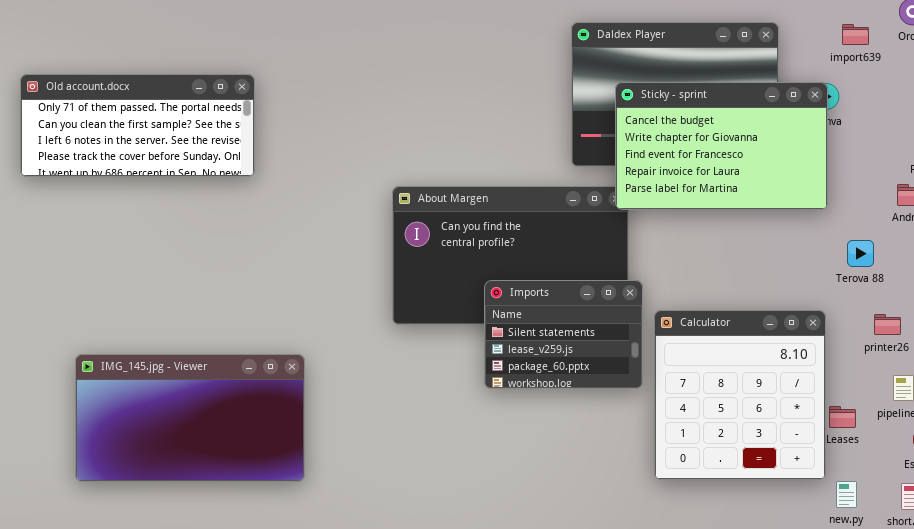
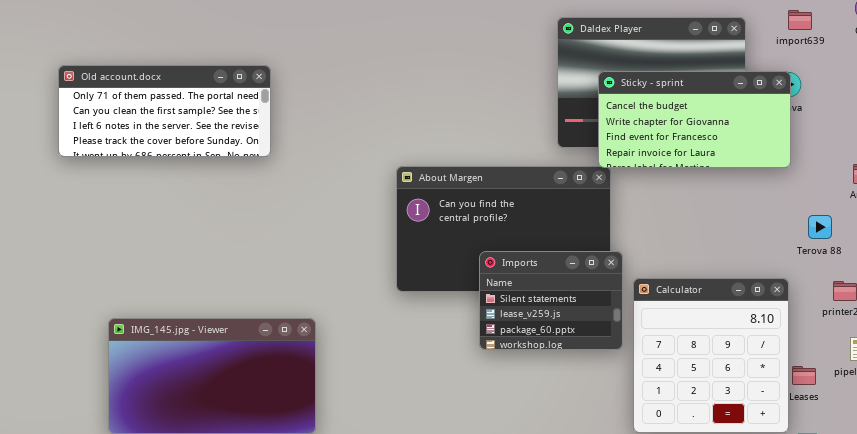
import639: [842,24,869,45] -> [788,10,812,30], moved
Sticky - sprint: [615,82,828,210] -> [598,71,791,168], resized

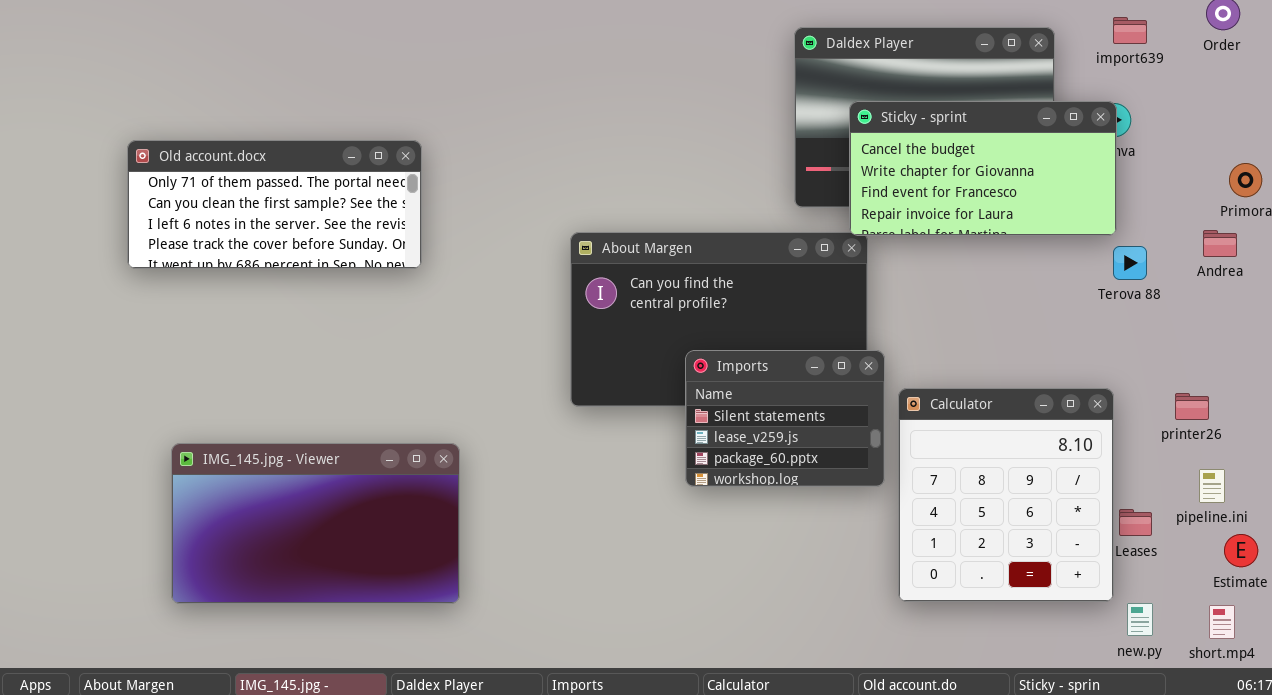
Old account.docx: [58,65,271,157] -> [127,140,422,269], moved
Terova 88: [808,215,832,239] -> [1113,246,1147,280], moved

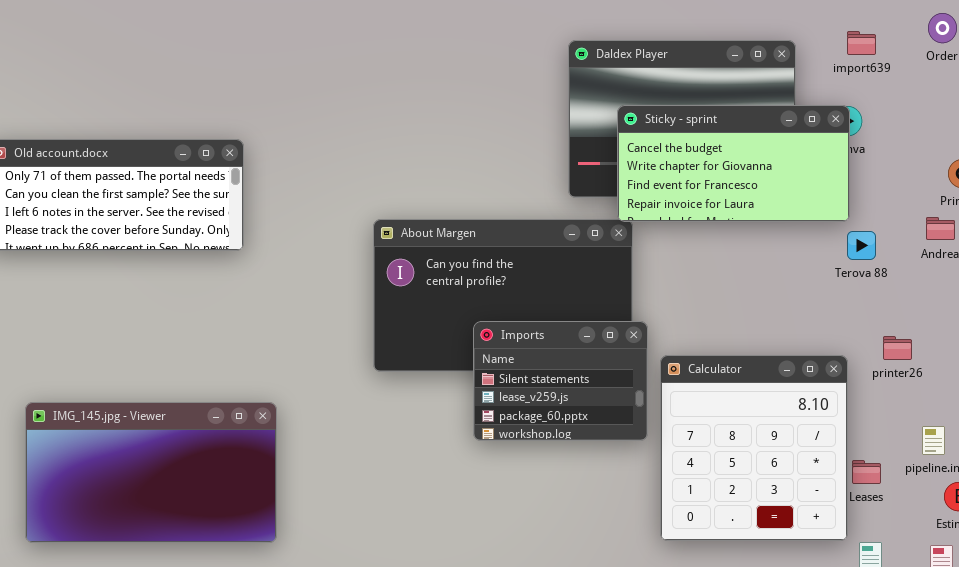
printer26: [1175,393,1209,420] -> [883,336,912,360], moved

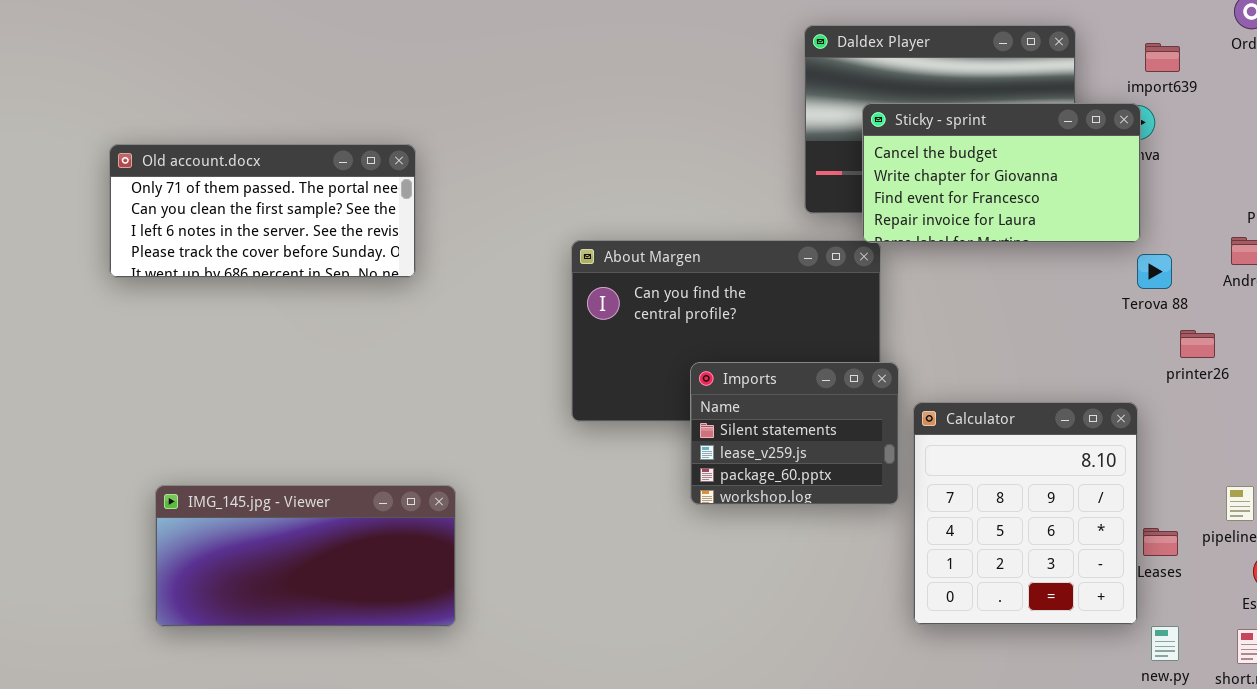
import639: [847,31,876,55] -> [1145,43,1180,72], moved
printer26: [883,336,912,360] -> [1180,330,1215,358], moved
IMG_145.jpg - Viewer: [25,402,277,543] -> [155,485,456,627], resized

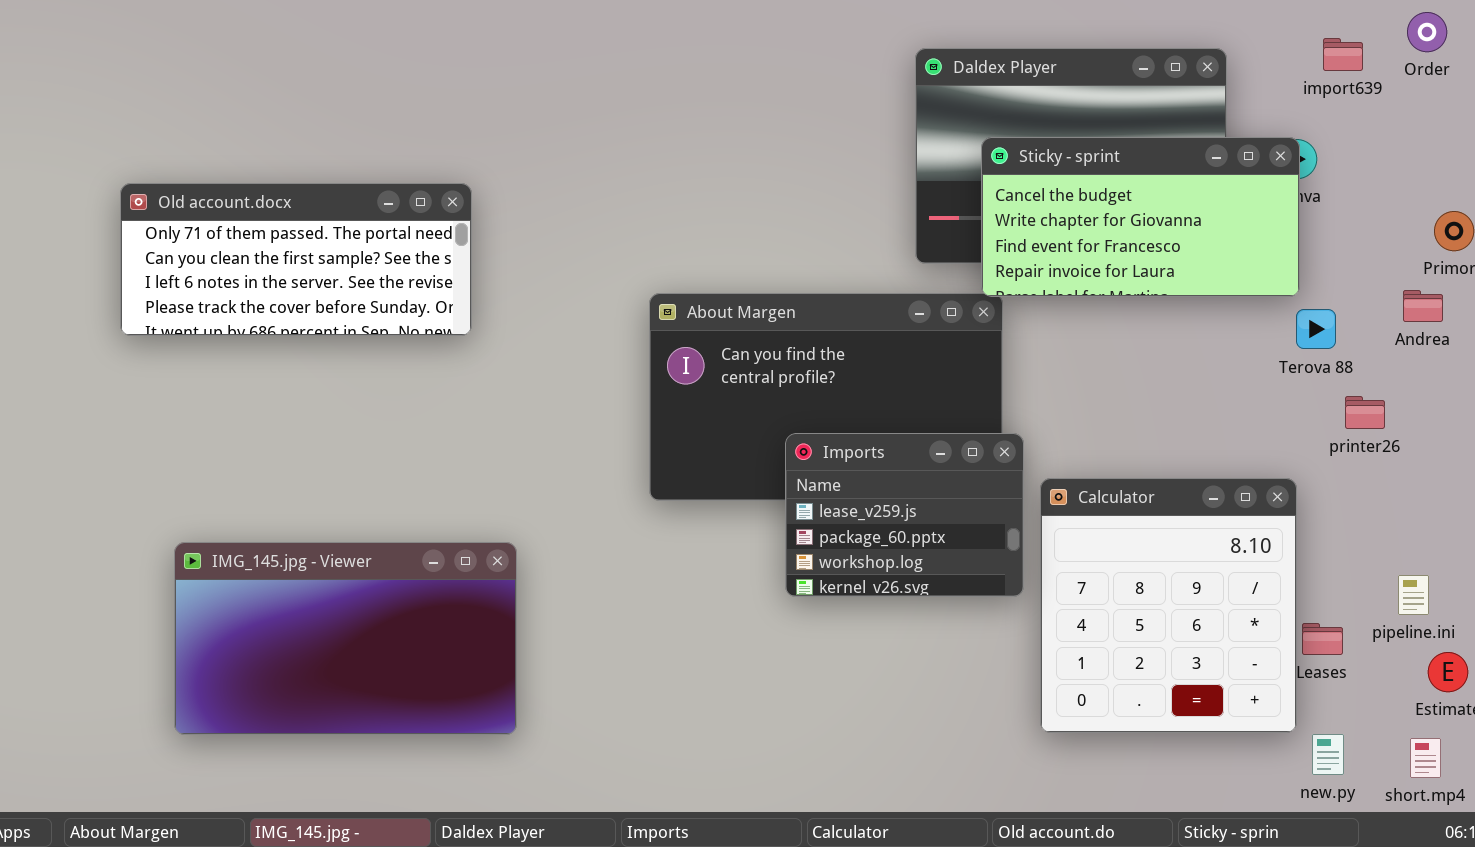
import639: [1145,43,1180,72] -> [1323,38,1363,71], moved
Imports: [690,362,899,505] -> [785,433,1024,597], scrolled down 1 row
IMG_145.jpg - Viewer: [155,485,456,627] -> [174,542,517,735], resized

